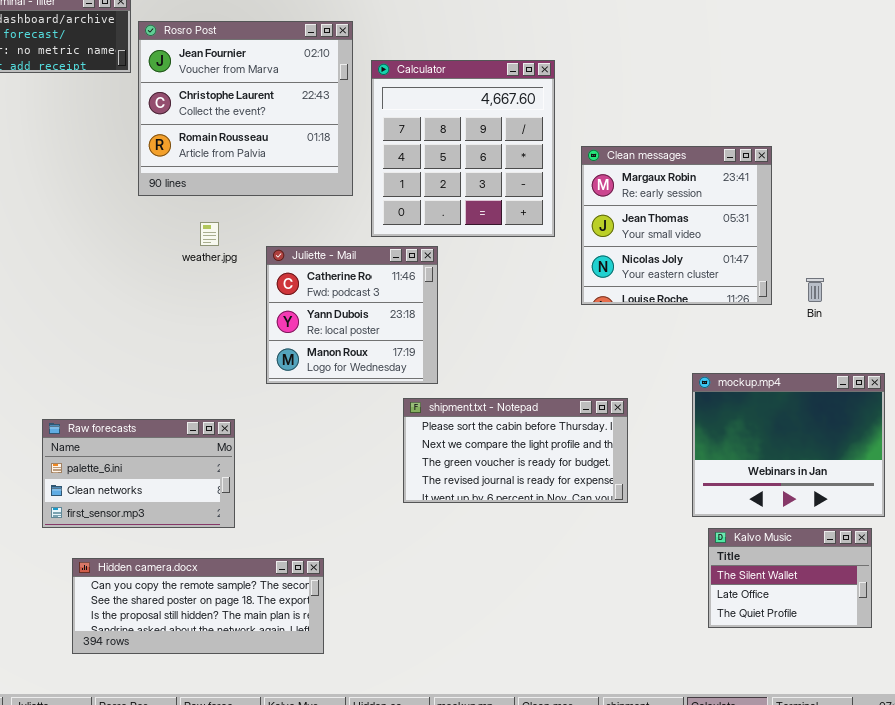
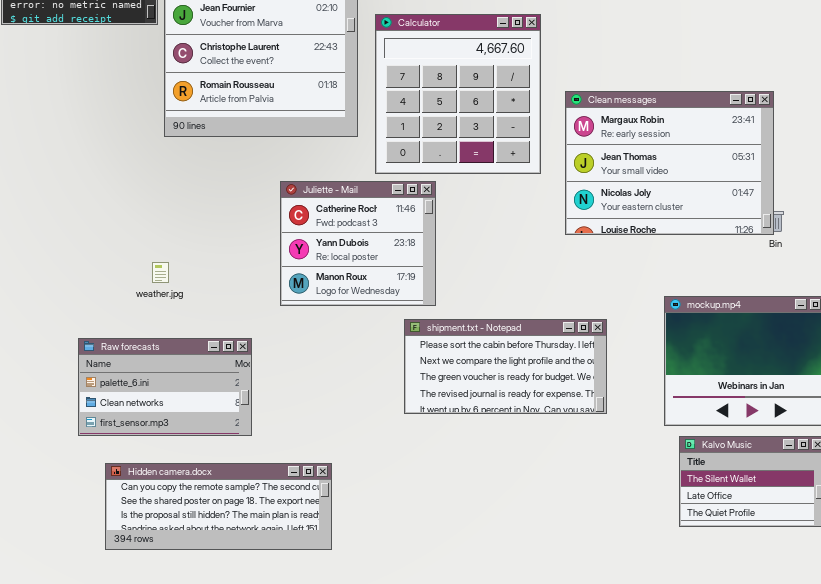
Clean messages: [581,146,772,305] -> [565,91,774,235], resized
weather.jpg: [200,222,219,246] -> [152,262,169,283], moved

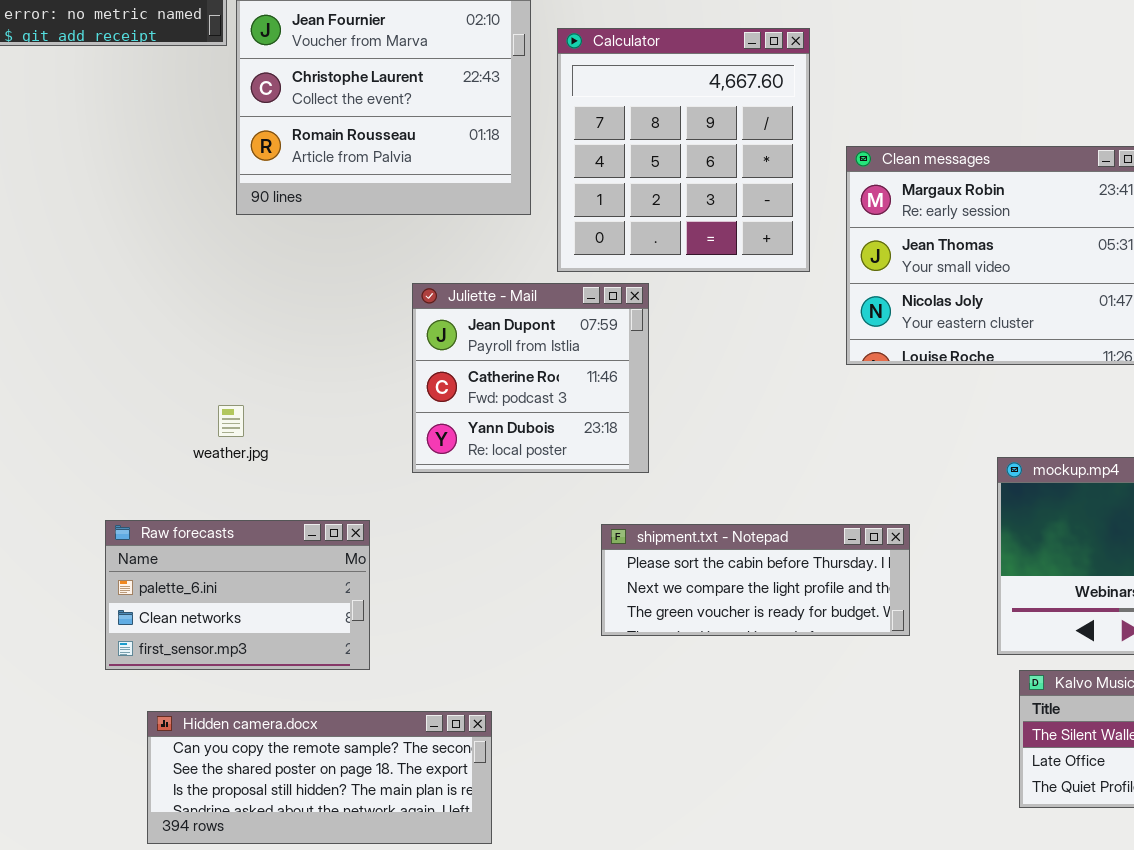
Juliette - Mail: [280,181,436,306] -> [412,283,649,473], scrolled up 1 row
shipment.txt - Notepad: [404,319,607,414] -> [601,524,910,636], resized

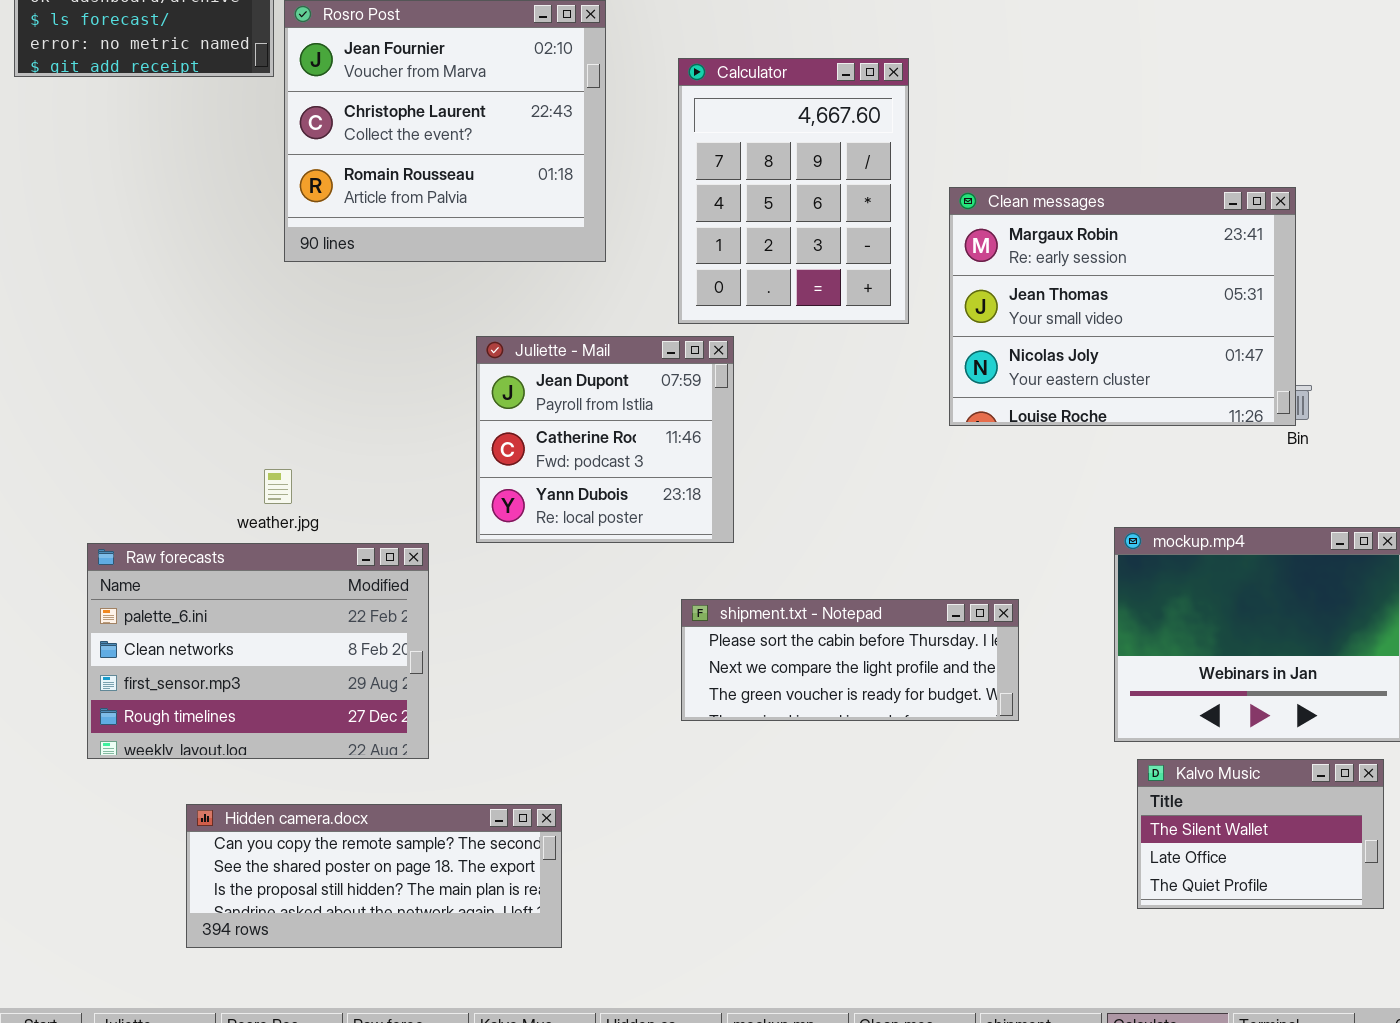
Calculator: [557,28,810,272] -> [678,58,909,324], resized
Raw forecasts: [105,520,370,670] -> [87,543,429,759], resized

